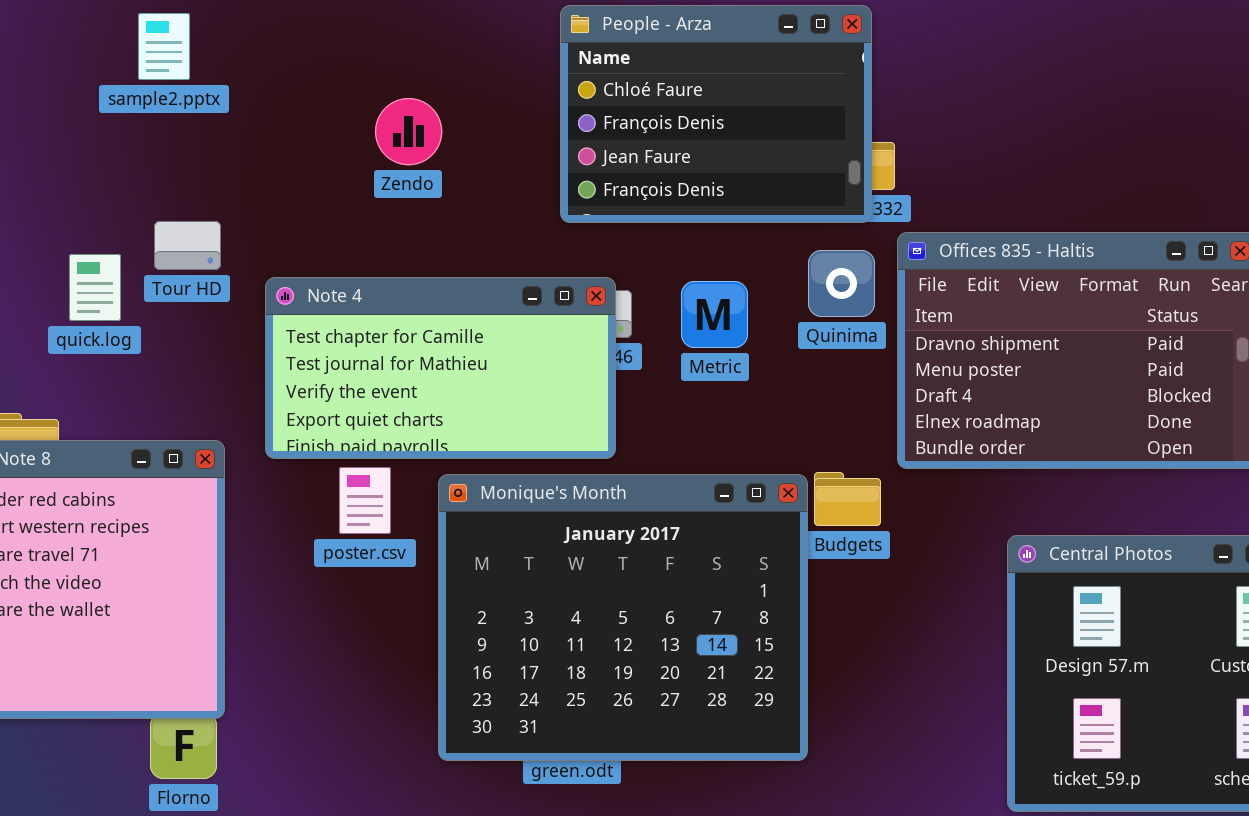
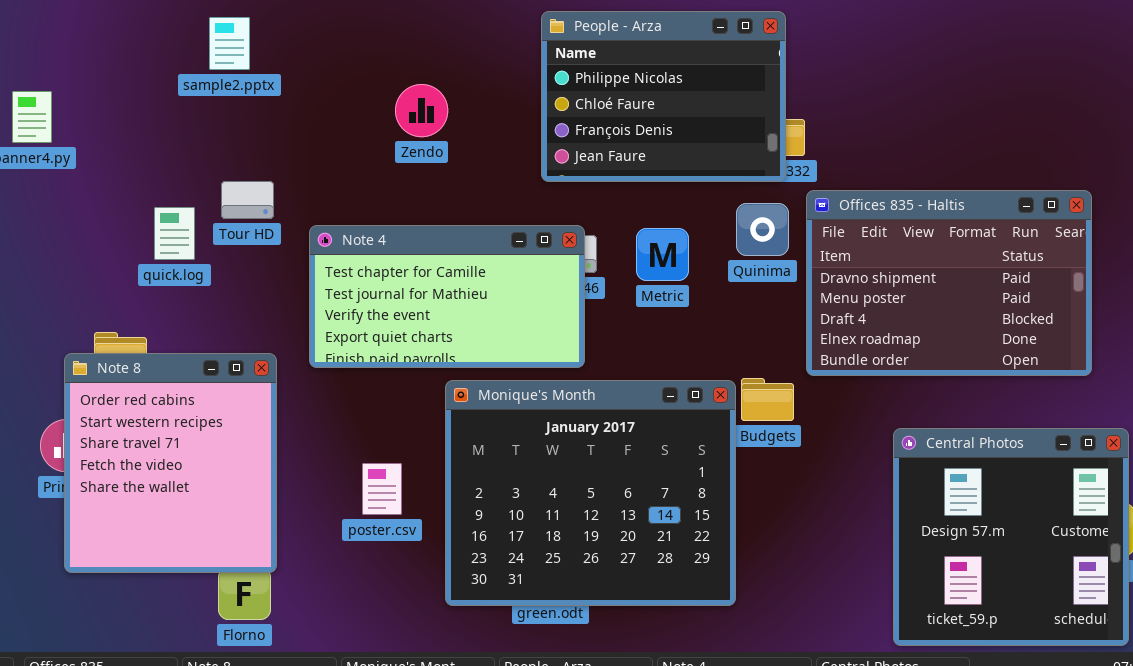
People - Arza: [560,5,872,223] -> [541,11,786,182], scrolled up 1 row
poster.csv: [339,467,391,534] -> [362,463,402,515], moved

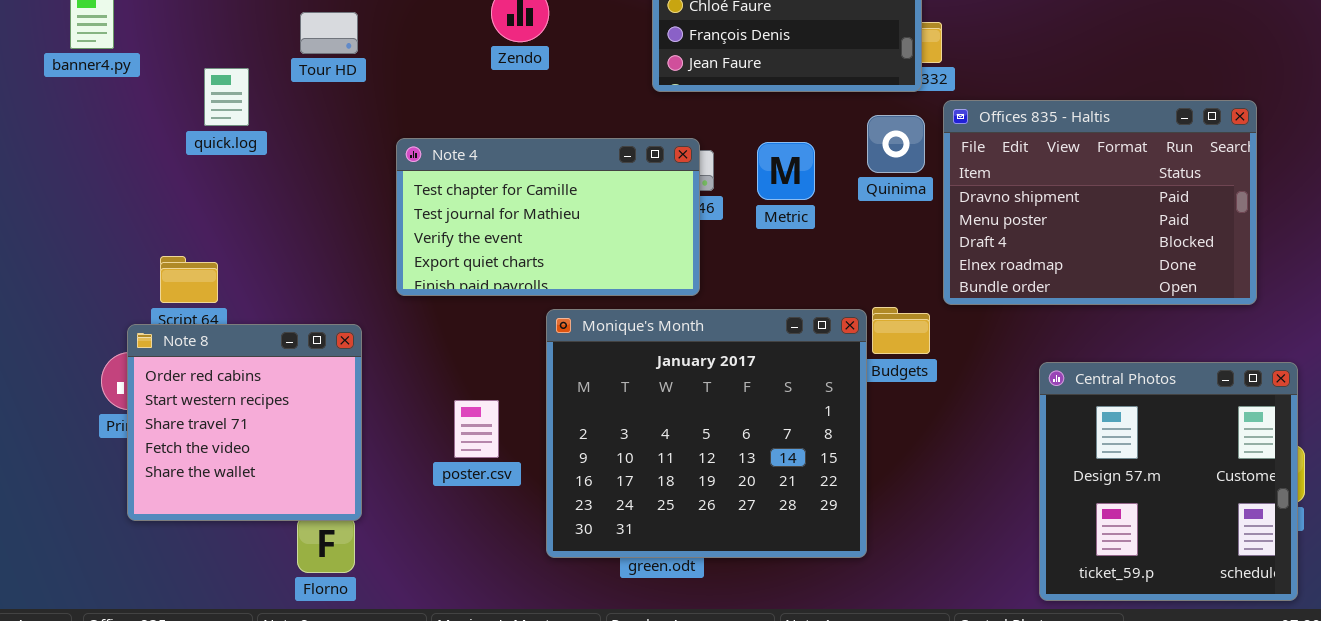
Tour HD: [221,181,274,219] -> [300,12,358,54], moved
quick.log: [154,207,195,260] -> [204,68,249,126], moved
Note 8: [64,353,277,573] -> [127,324,362,521], resized

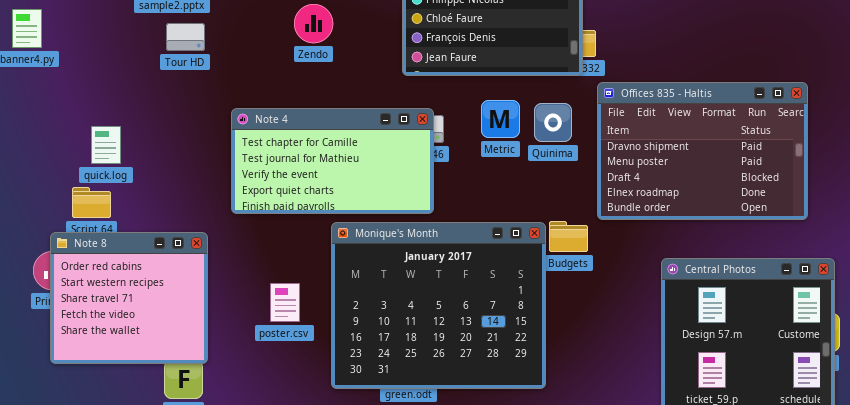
quick.log: [204,68,249,126] -> [91,126,121,164], moved
Quinima: [867,115,925,173] -> [534,103,572,142], moved
Metric: [757,142,815,200] -> [481,100,520,138], moved

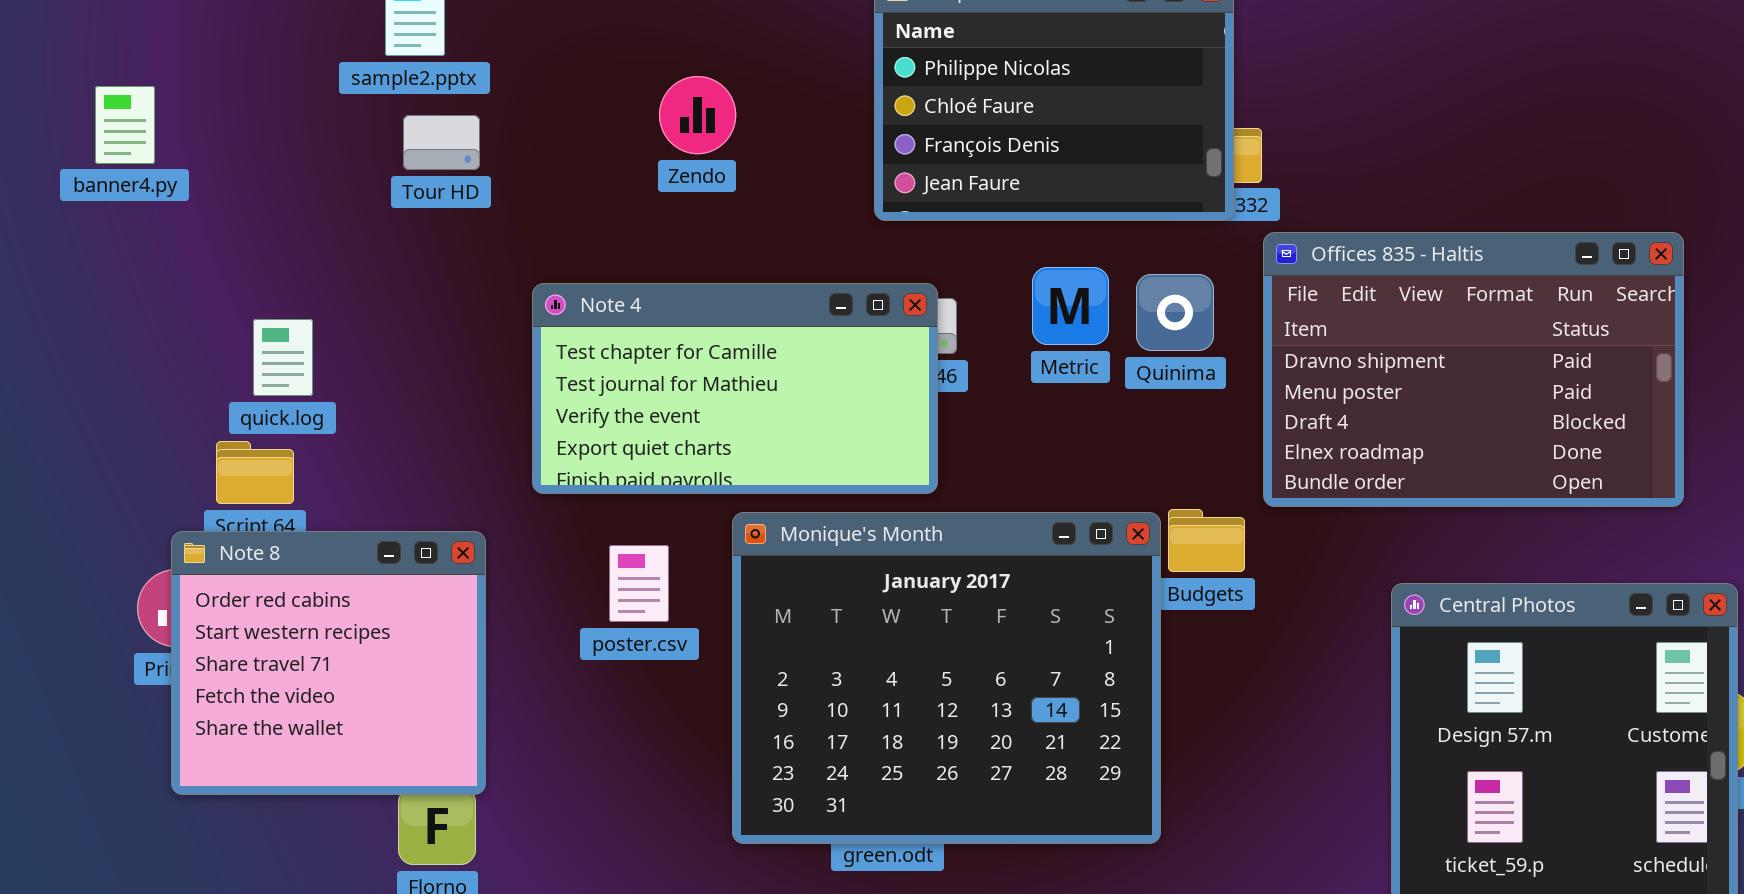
poster.csv: [270,283,300,322] -> [609,545,669,622], moved

